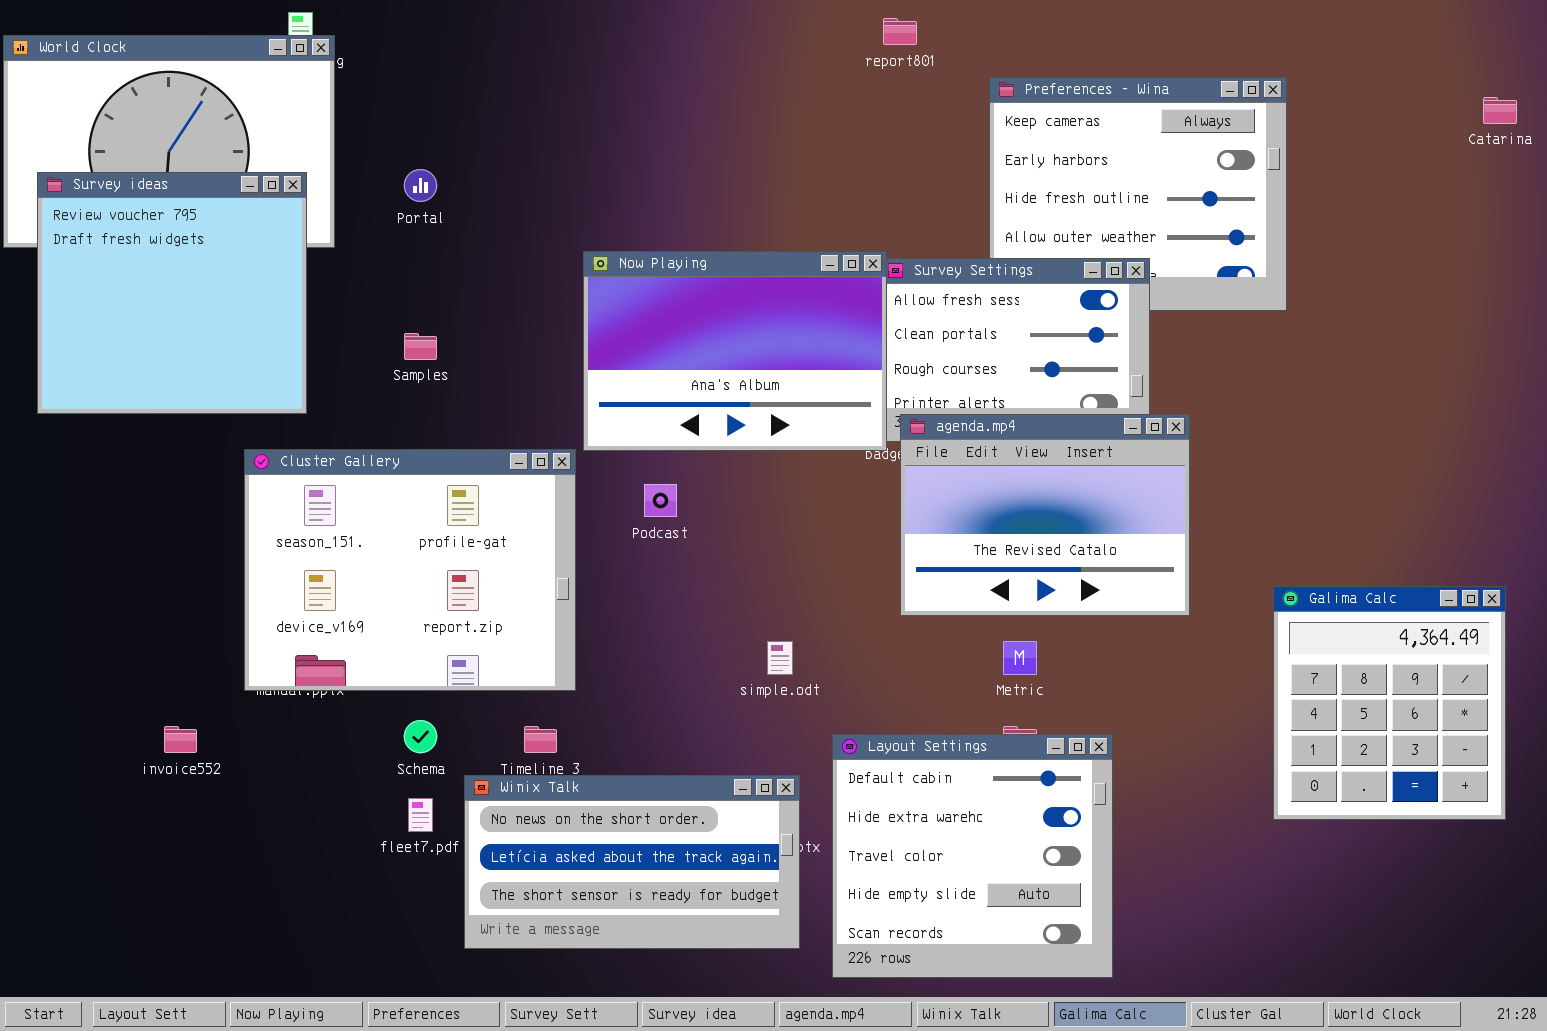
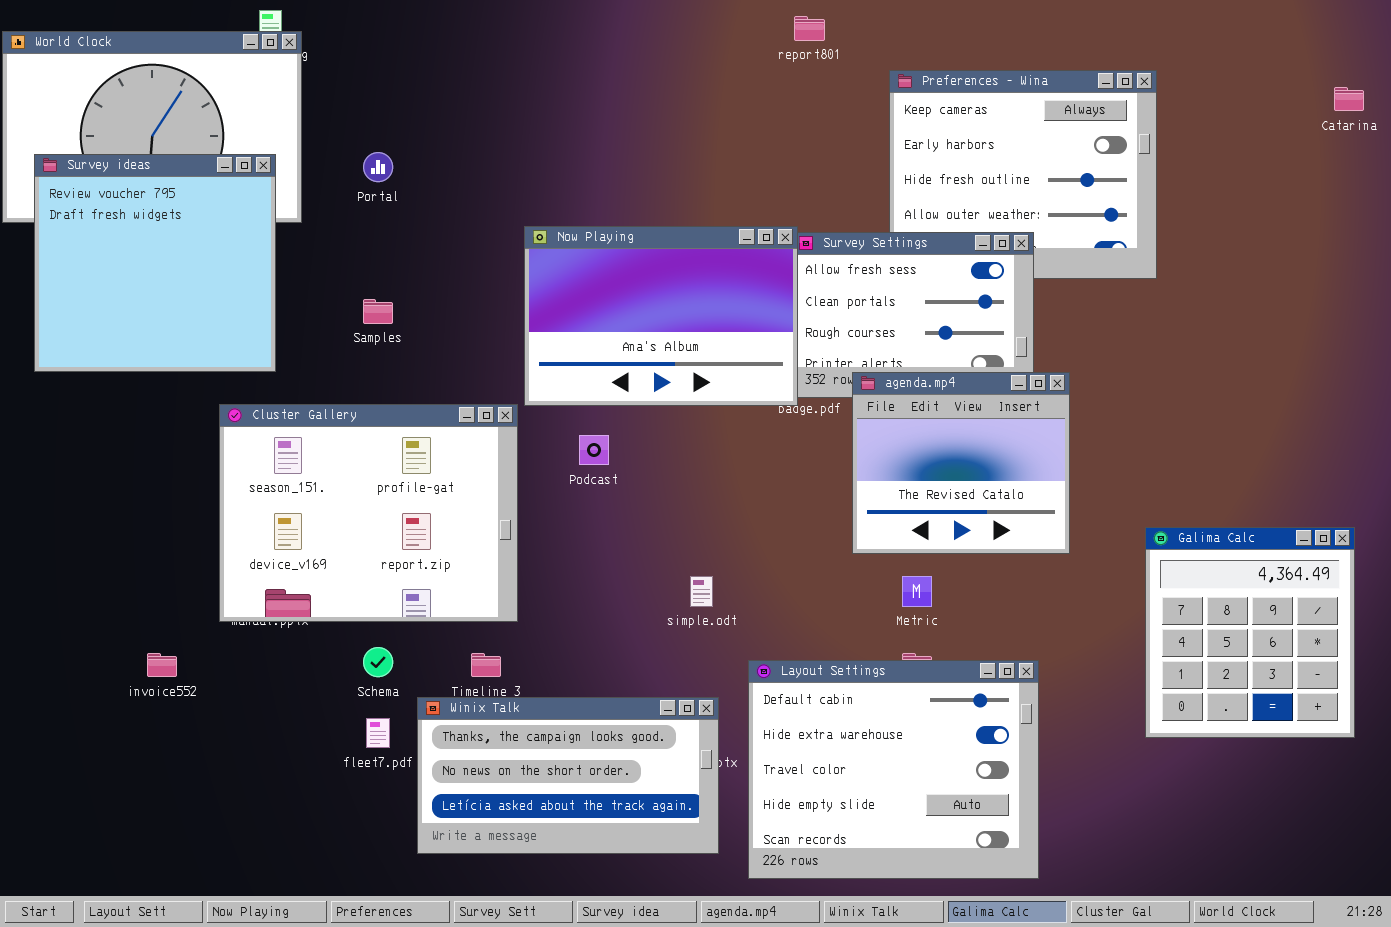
agenda.mp4: [900,414,1190,616] -> [852,372,1070,554], resized
Layout Settings: [832,734,1113,978] -> [748,660,1039,879], resized
Winix Talk: [464,775,800,949] -> [417,697,719,854], scrolled up 1 row

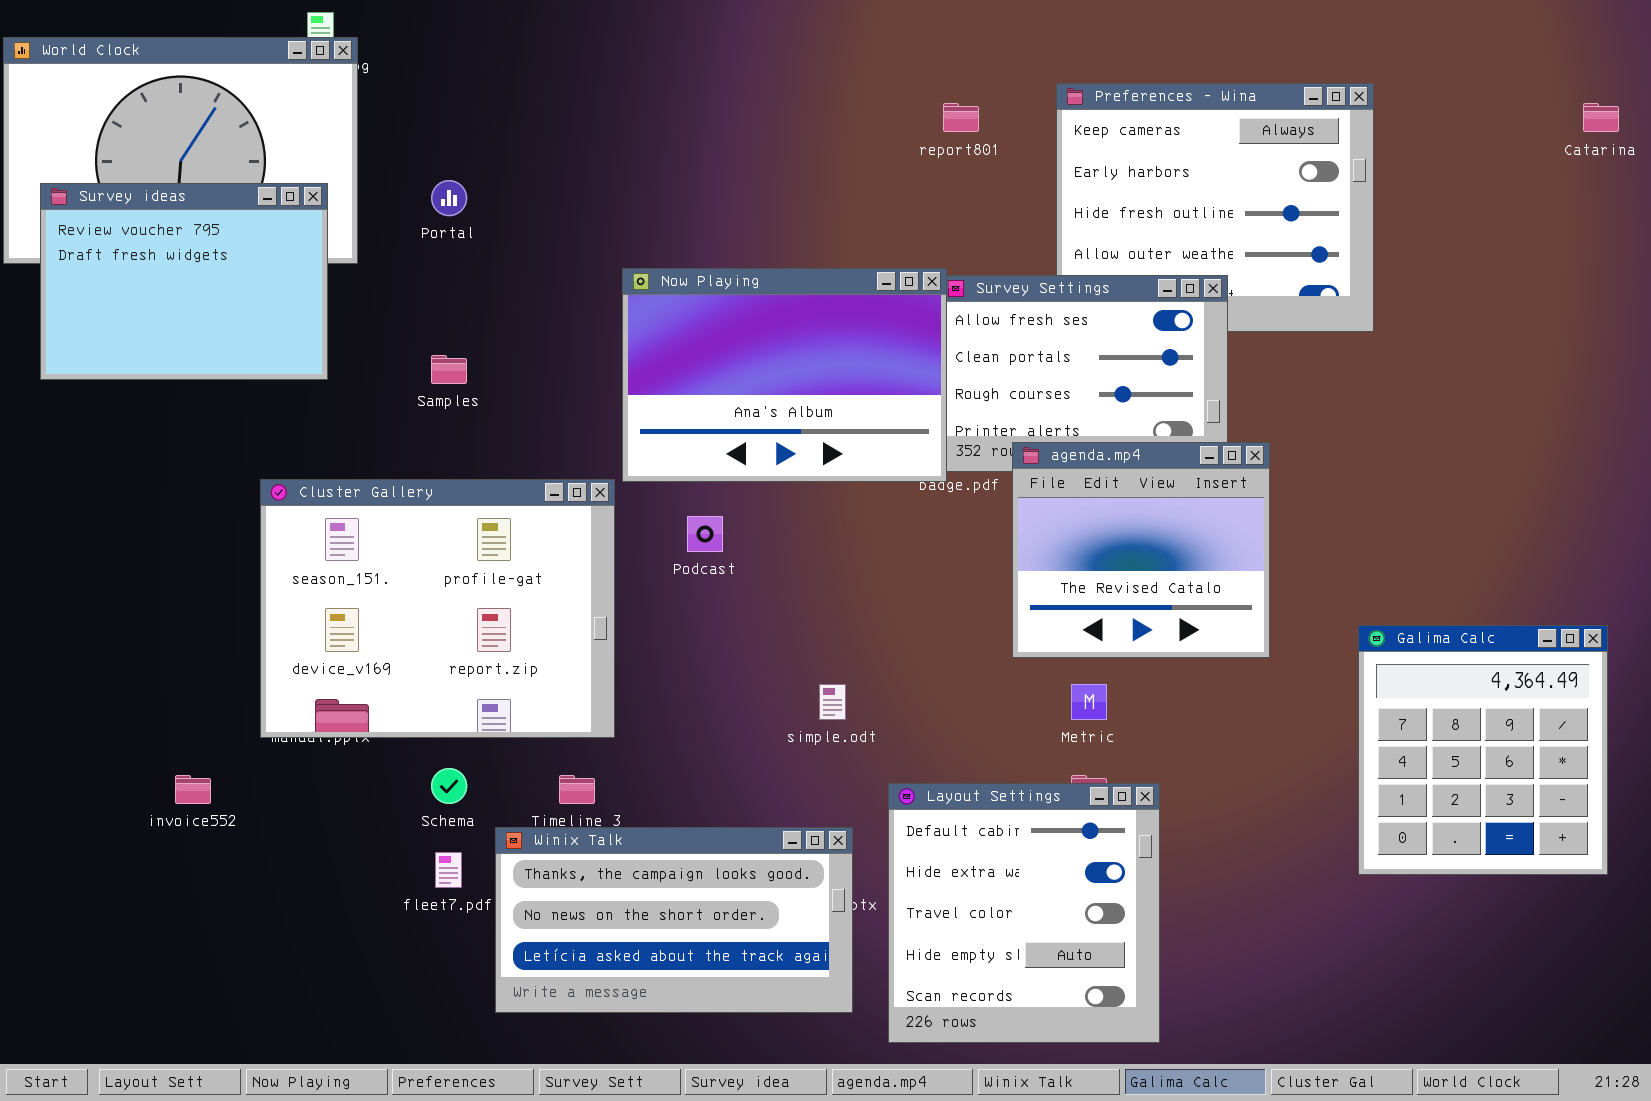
report801: [794,16,825,41] -> [943,103,979,132], moved
Survey ideas: [34,154,276,372] -> [40,183,328,380], resized
Layout Settings: [748,660,1039,879] -> [888,783,1160,1043], resized

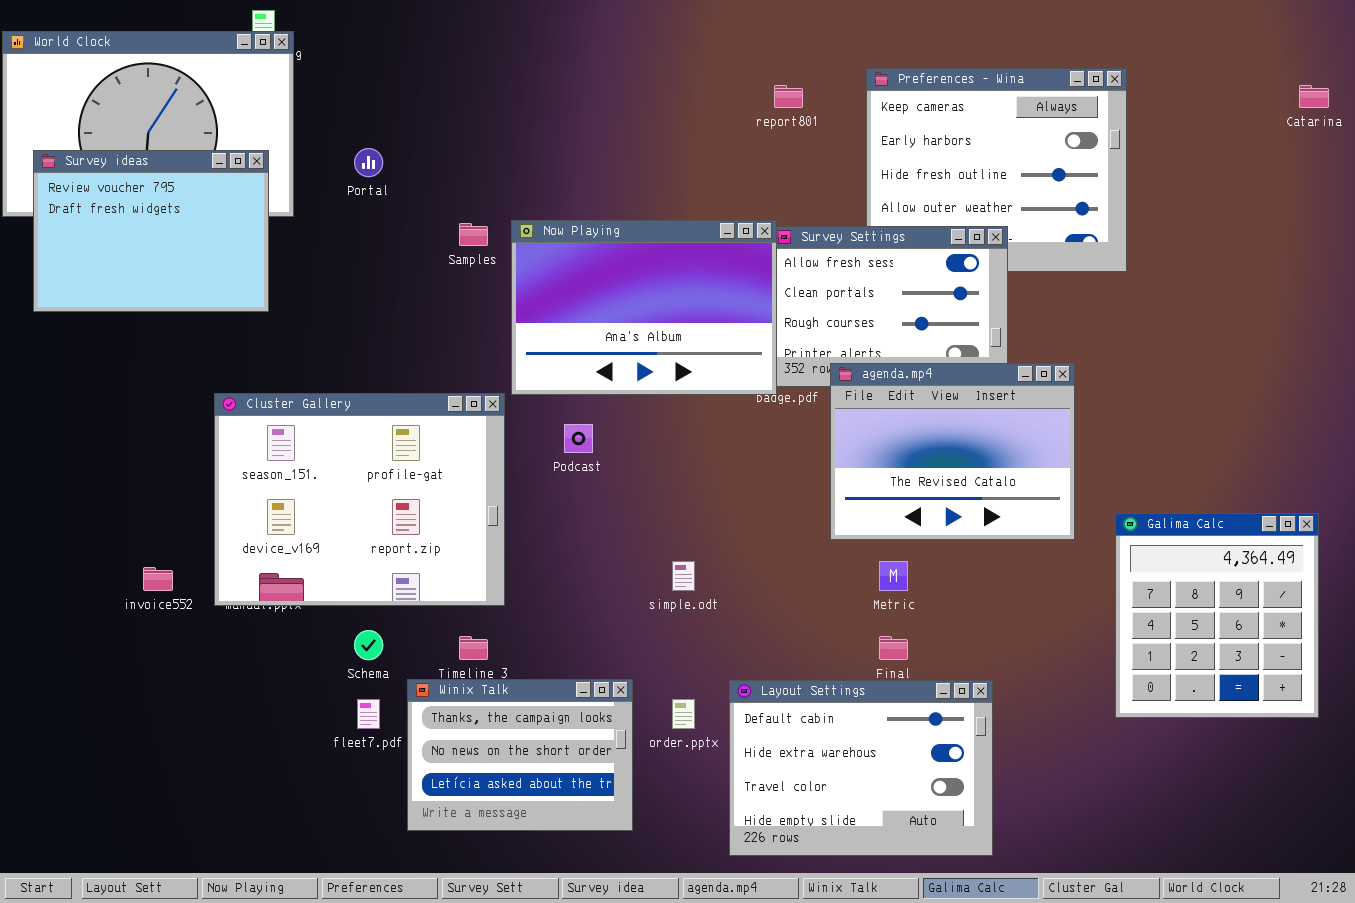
Samples: [431,355,467,384] -> [459,223,488,246], moved
agenda.mp4: [1012,442,1270,658] -> [830,363,1075,540], resized
invoice552: [175,775,211,804] -> [143,567,173,591], moved
Layout Settings: [888,783,1160,1043] -> [729,680,993,856], resized
Winix Talk: [495,827,853,1013] -> [407,679,633,831], resized

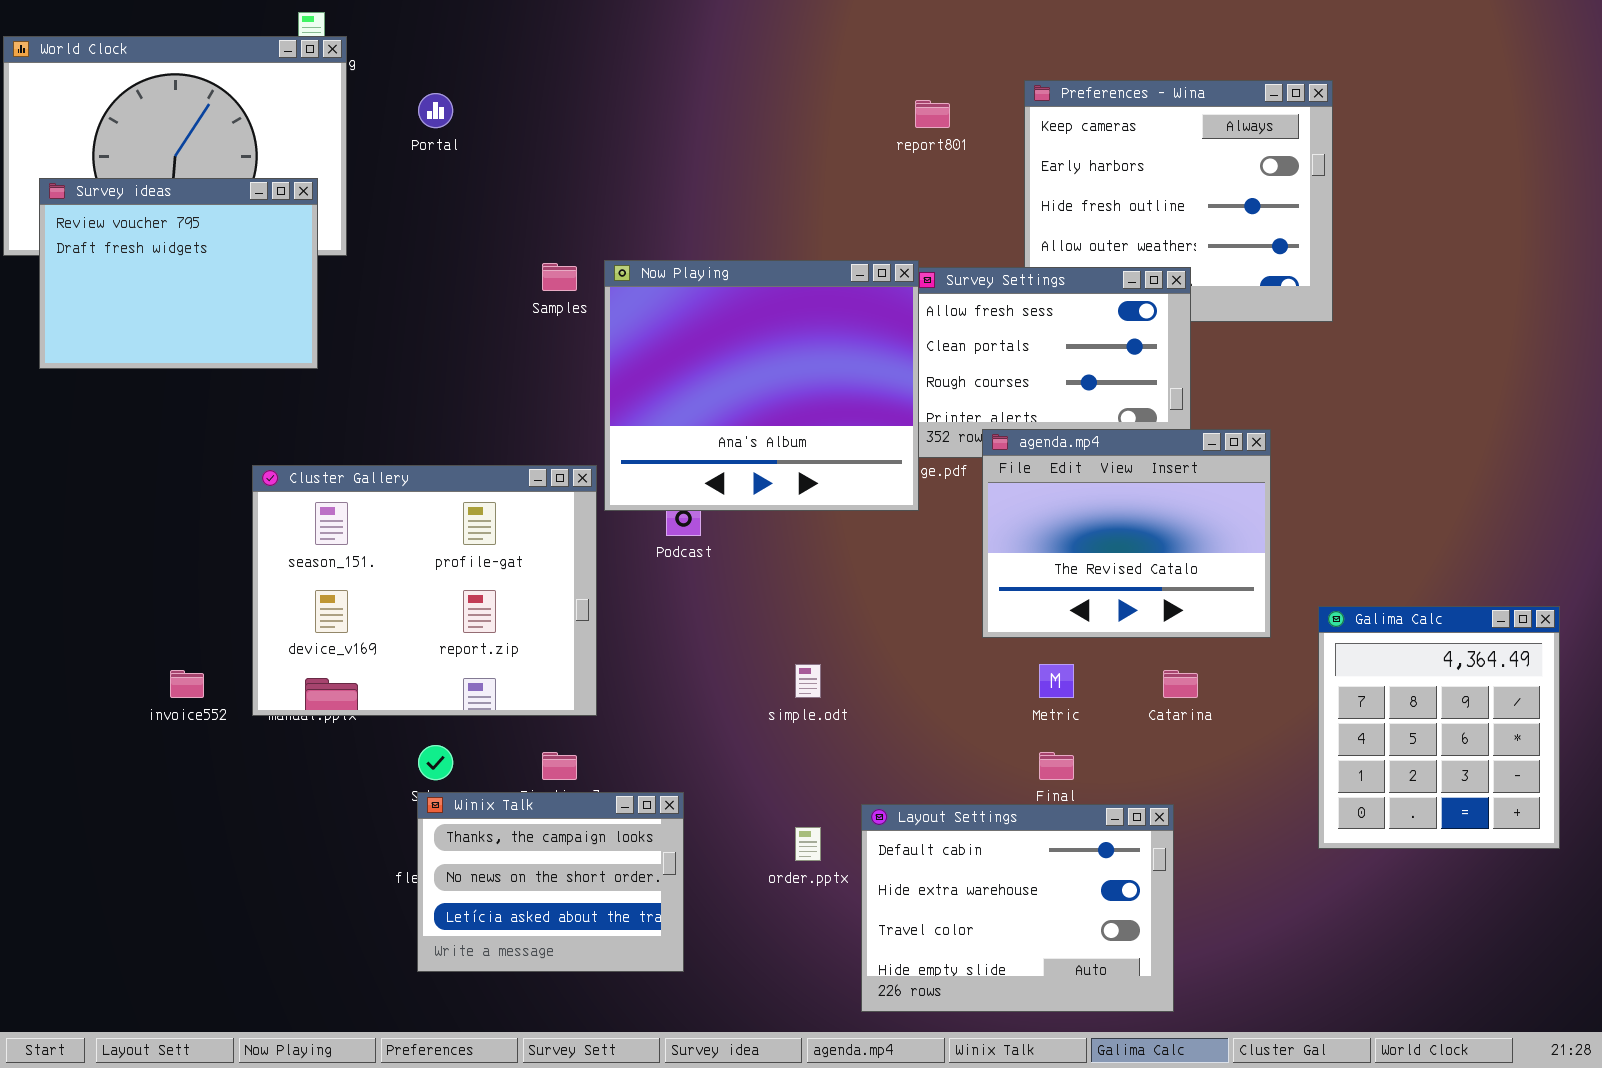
Catarina: [1299,85,1329,108] -> [1163,670,1198,698], moved
Portal: [354,148,383,177] -> [418,93,453,128], moved
Now Playing: [511,220,777,395] -> [604,260,919,511], resized
Winix Talk: [407,679,633,831] -> [417,792,684,972], moved

